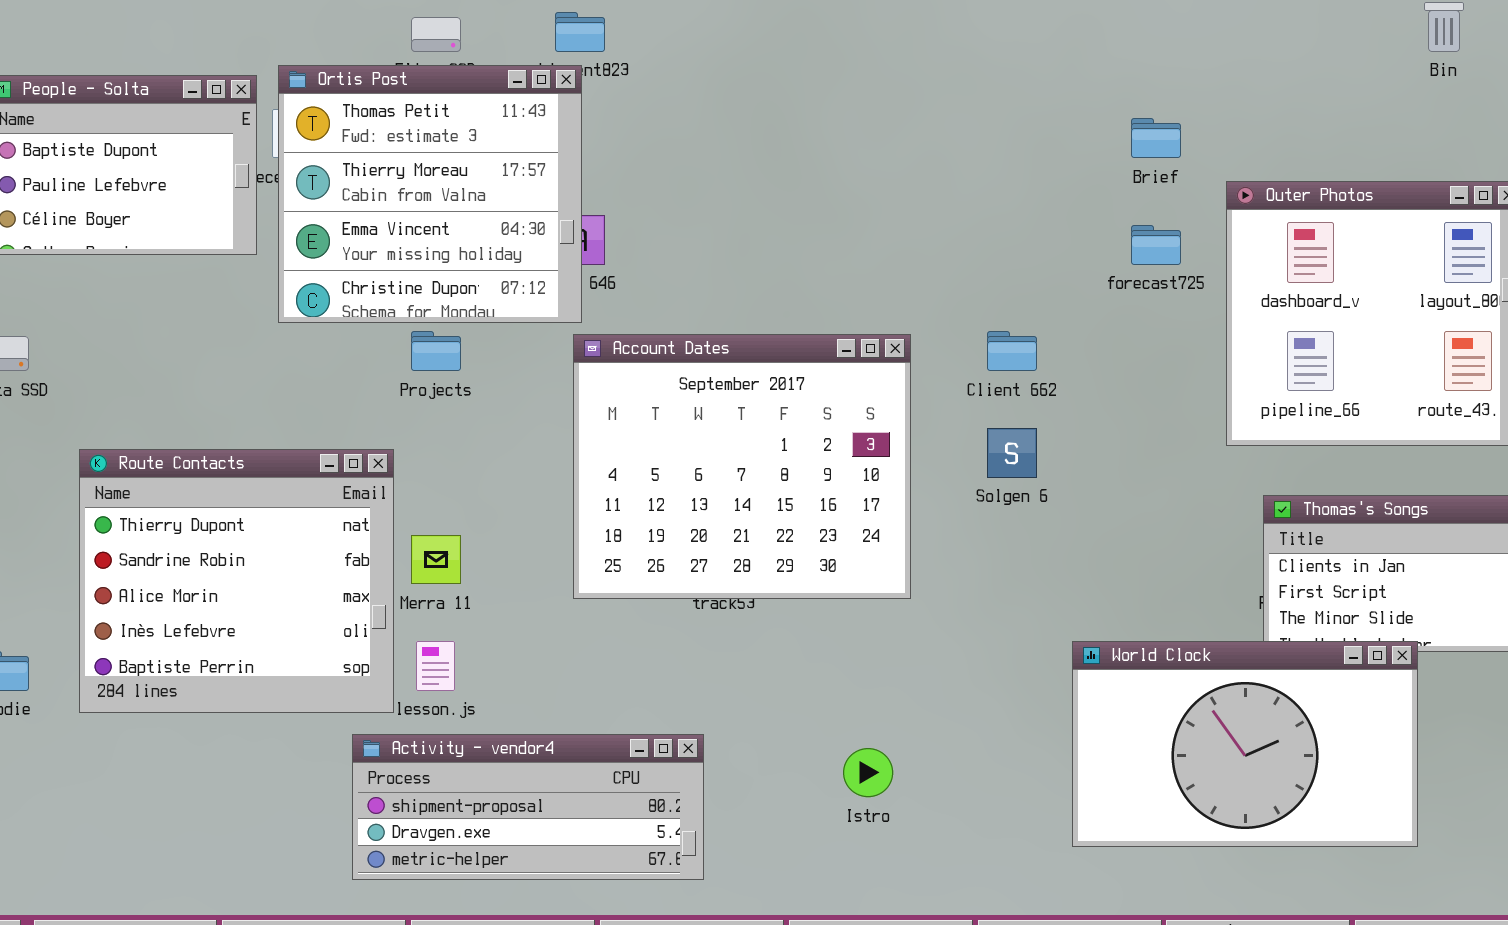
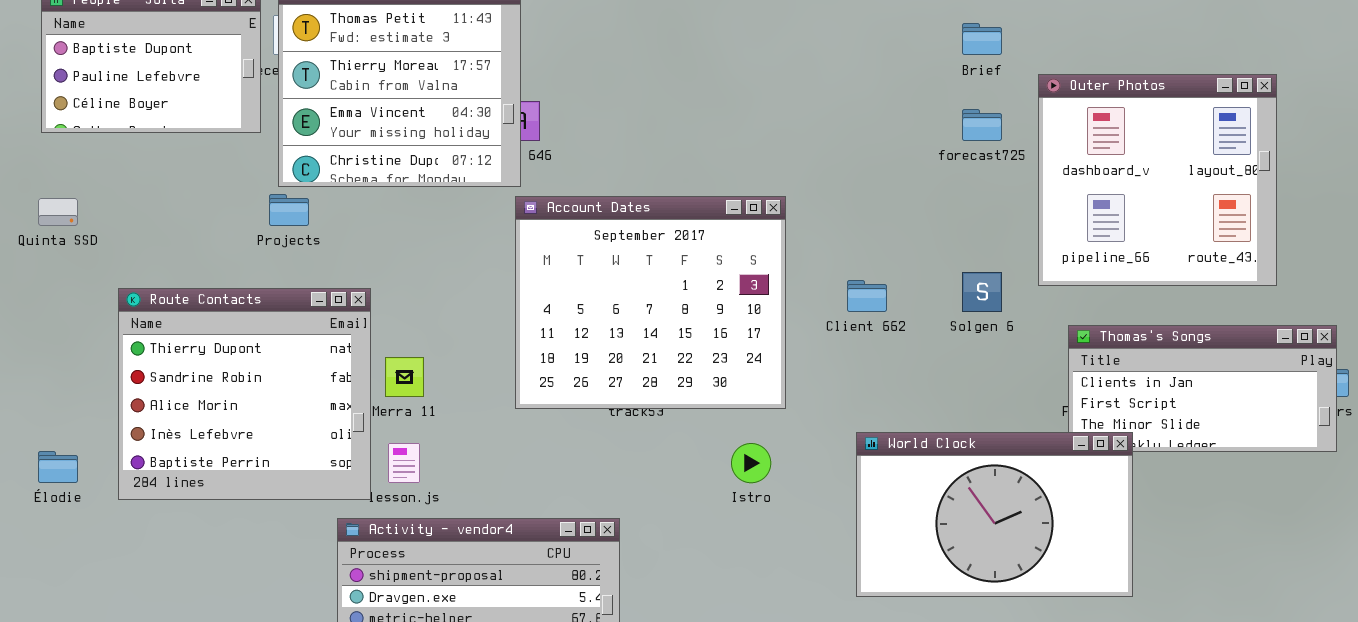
Projects: [411,331,461,371] -> [269,194,309,226], moved
Client 662: [987,331,1037,371] -> [847,280,887,312], moved
Solgen 6: [987,428,1037,478] -> [962,272,1002,312], moved
World Clock: [1072,641,1418,847] -> [856,432,1133,597], moved
Istro: [843,748,893,797] -> [731,443,771,483], moved

